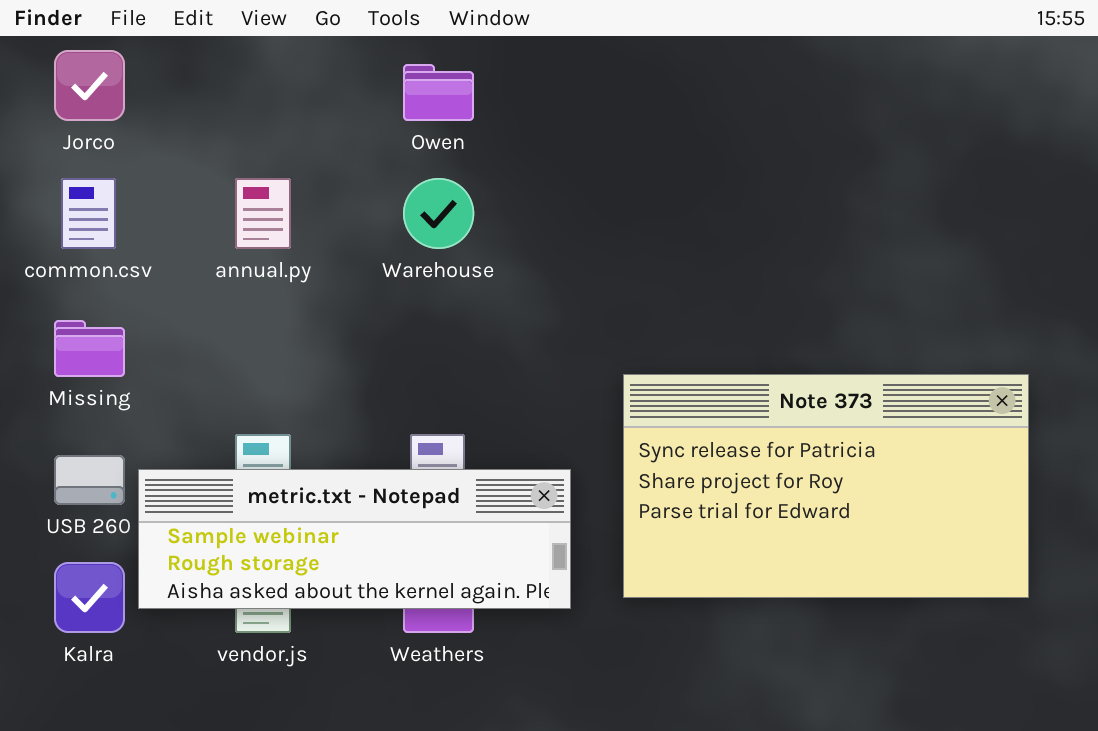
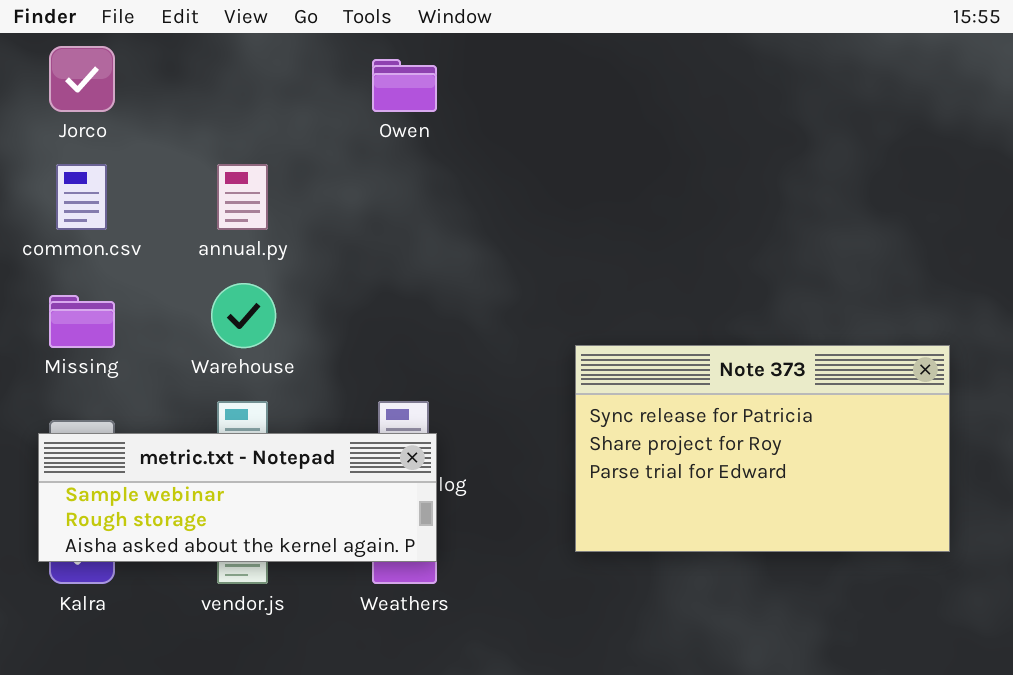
Warehouse: [403,178,474,249] -> [211,283,276,348], moved
metric.txt - Notepad: [138,469,571,609] -> [38,433,437,562], moved

